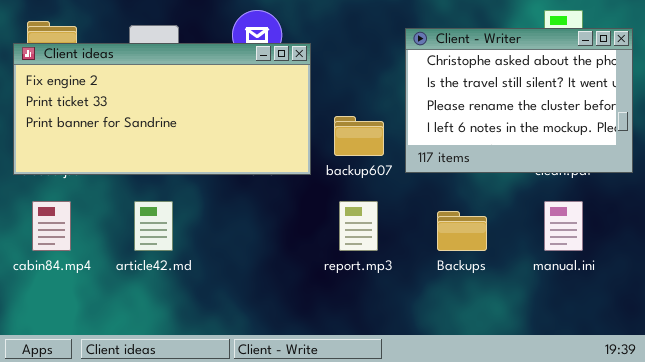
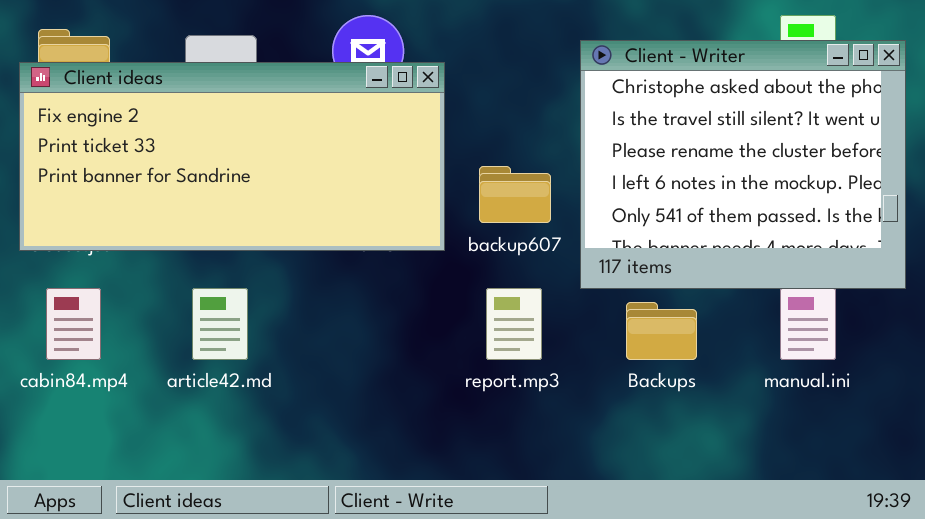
Client - Writer: [405,28,633,173] -> [580,40,906,289], resized

